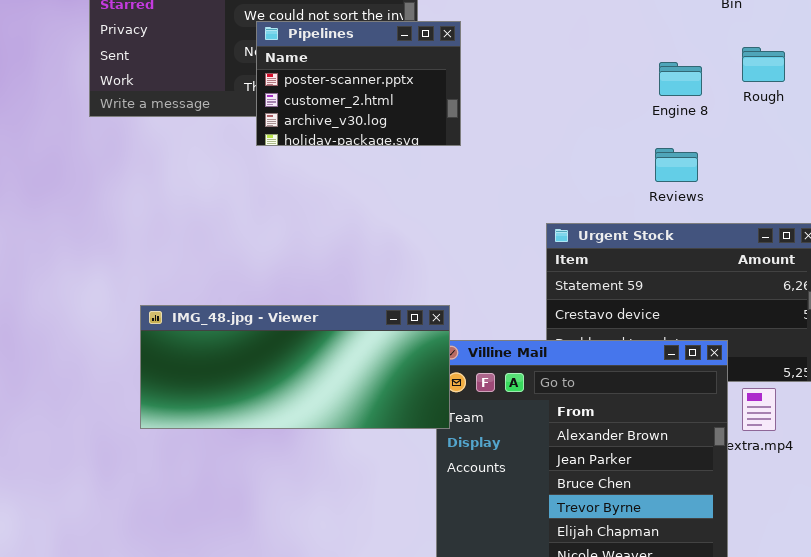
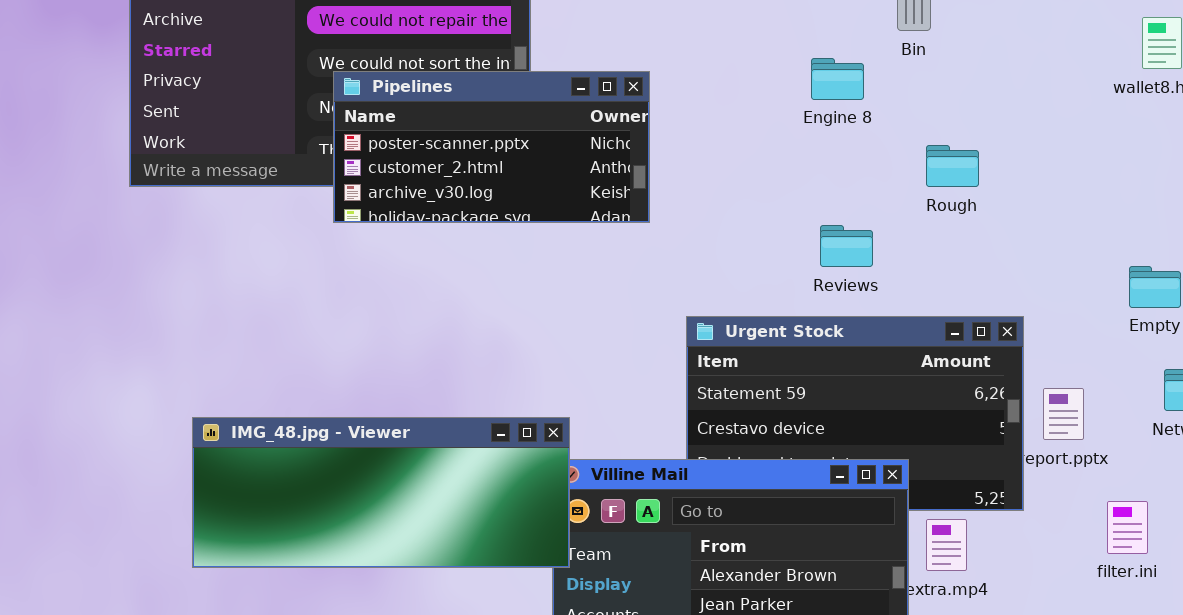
Pipelines: [256,21,461,146] -> [333,71,650,223], resized
Rough: [742,47,785,82] -> [926,145,979,187], moved
Engine 8: [659,62,702,96] -> [811,58,864,100], moved

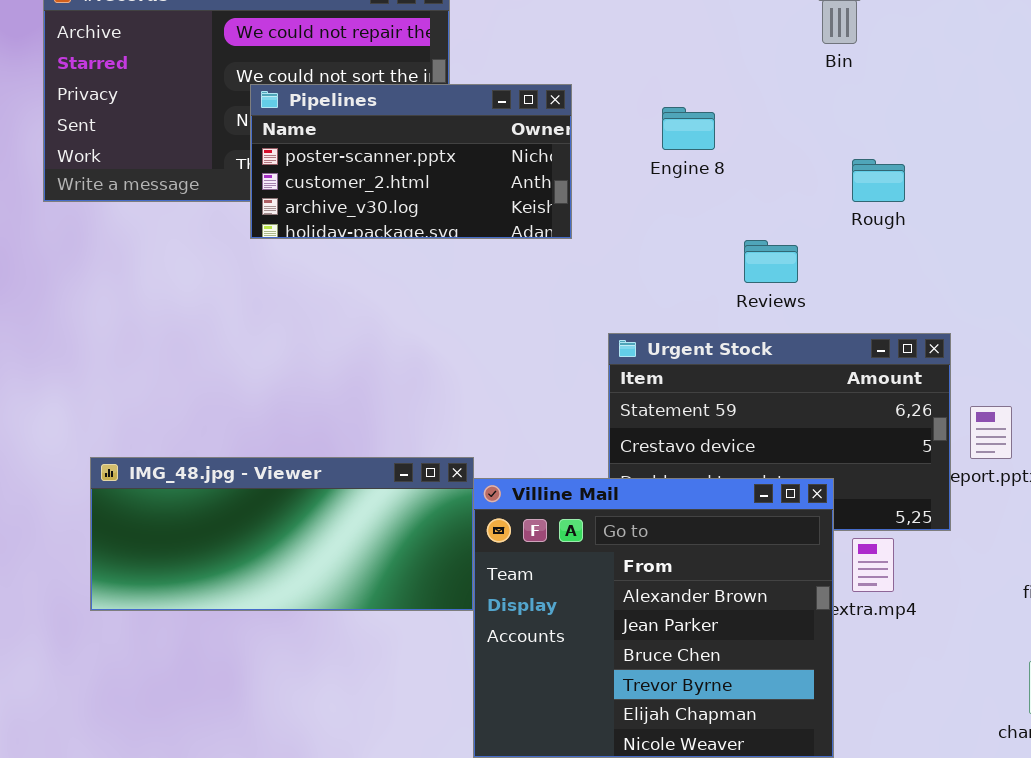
Engine 8: [811,58,864,100] -> [662,107,715,150], moved
IMG_48.jpg - Viewer: [192,417,570,568] -> [90,457,474,611], moved

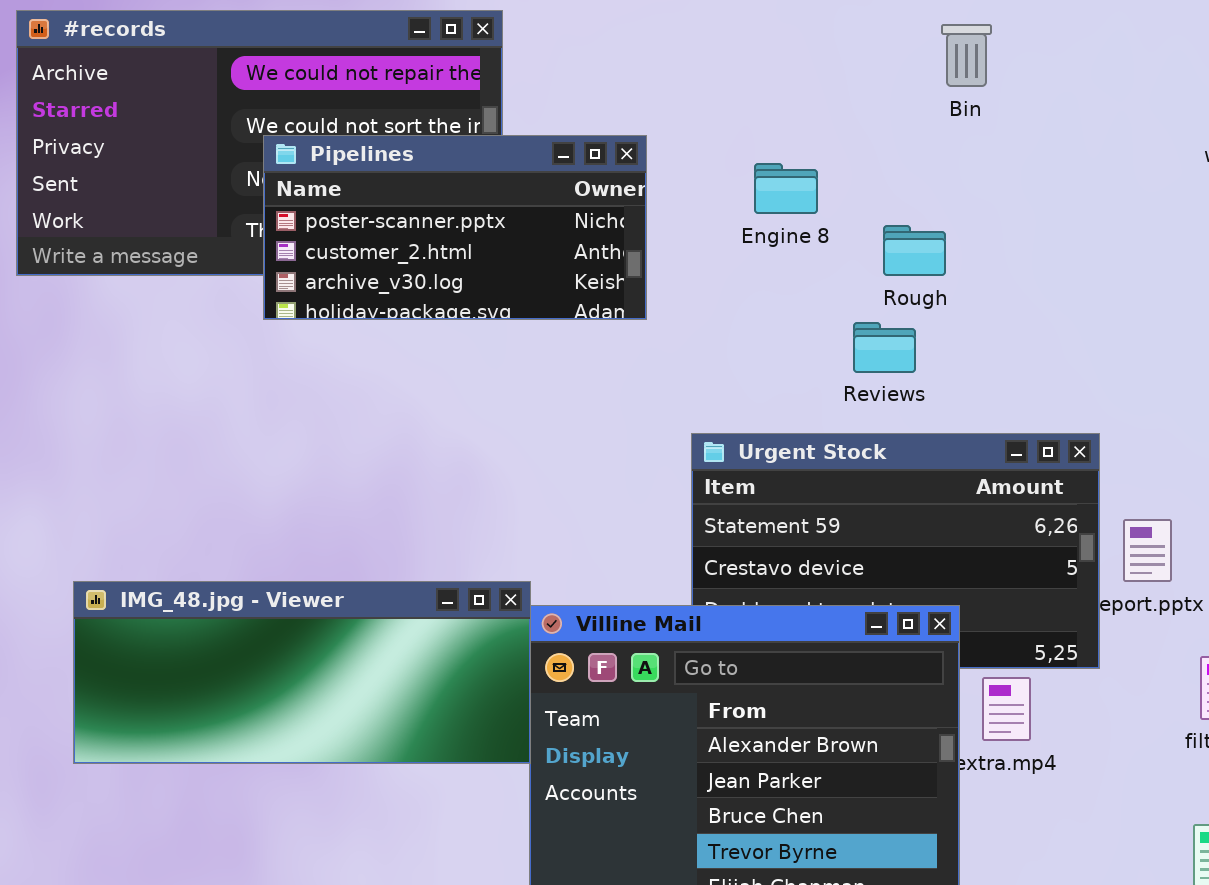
Rough: [852,159,905,202] -> [883,225,946,276], moved

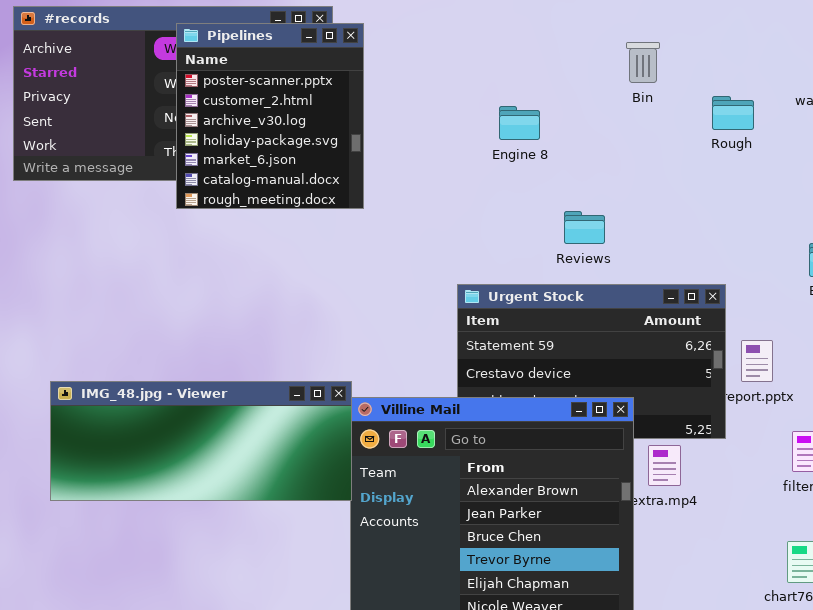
Bin: [941,24,992,87] -> [626,42,660,83], moved
Pipelines: [263,135,647,320] -> [176,23,364,209], resized
Rough: [883,225,946,276] -> [712,96,754,130], moved

